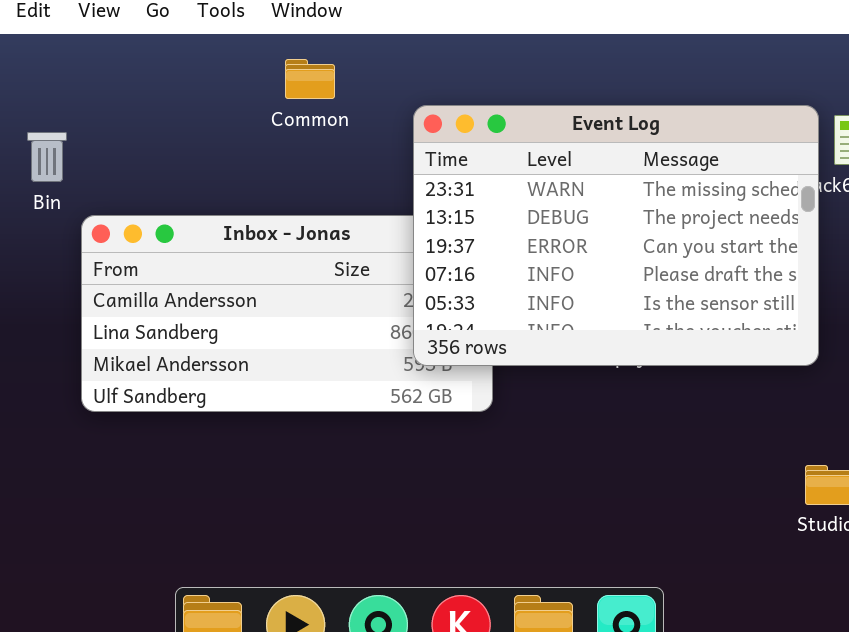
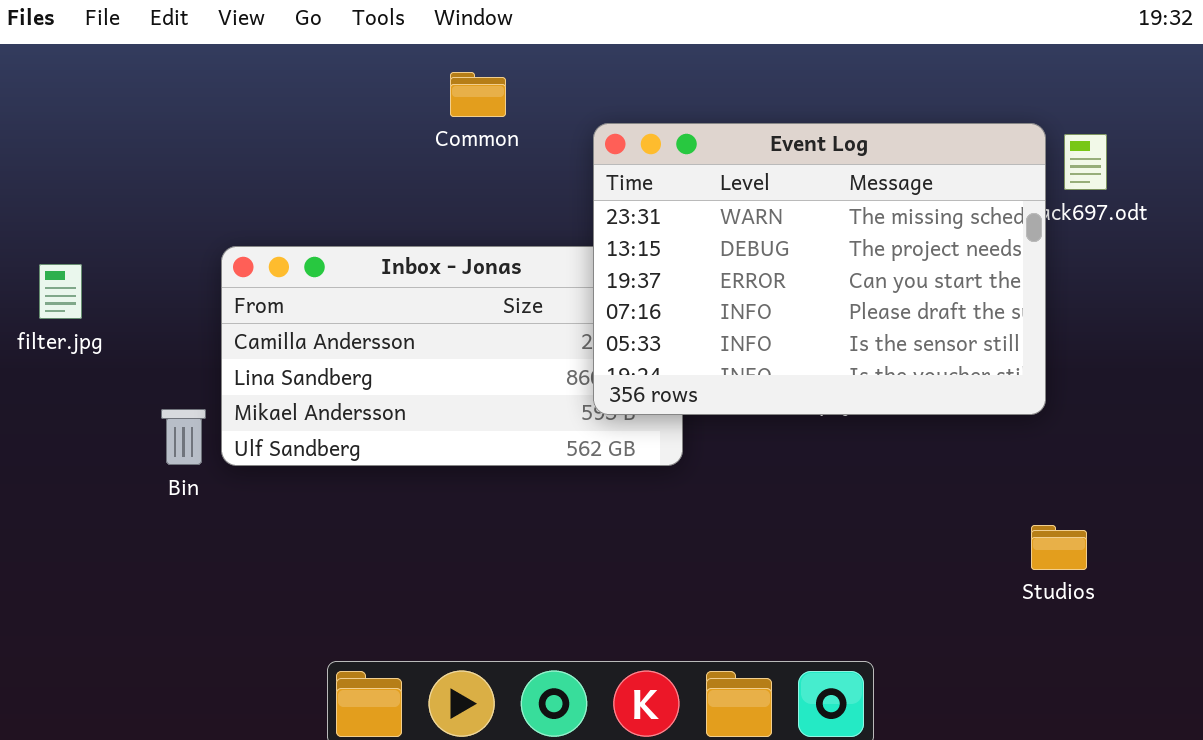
Bin: [27,132,67,182] -> [161,409,206,465], moved

